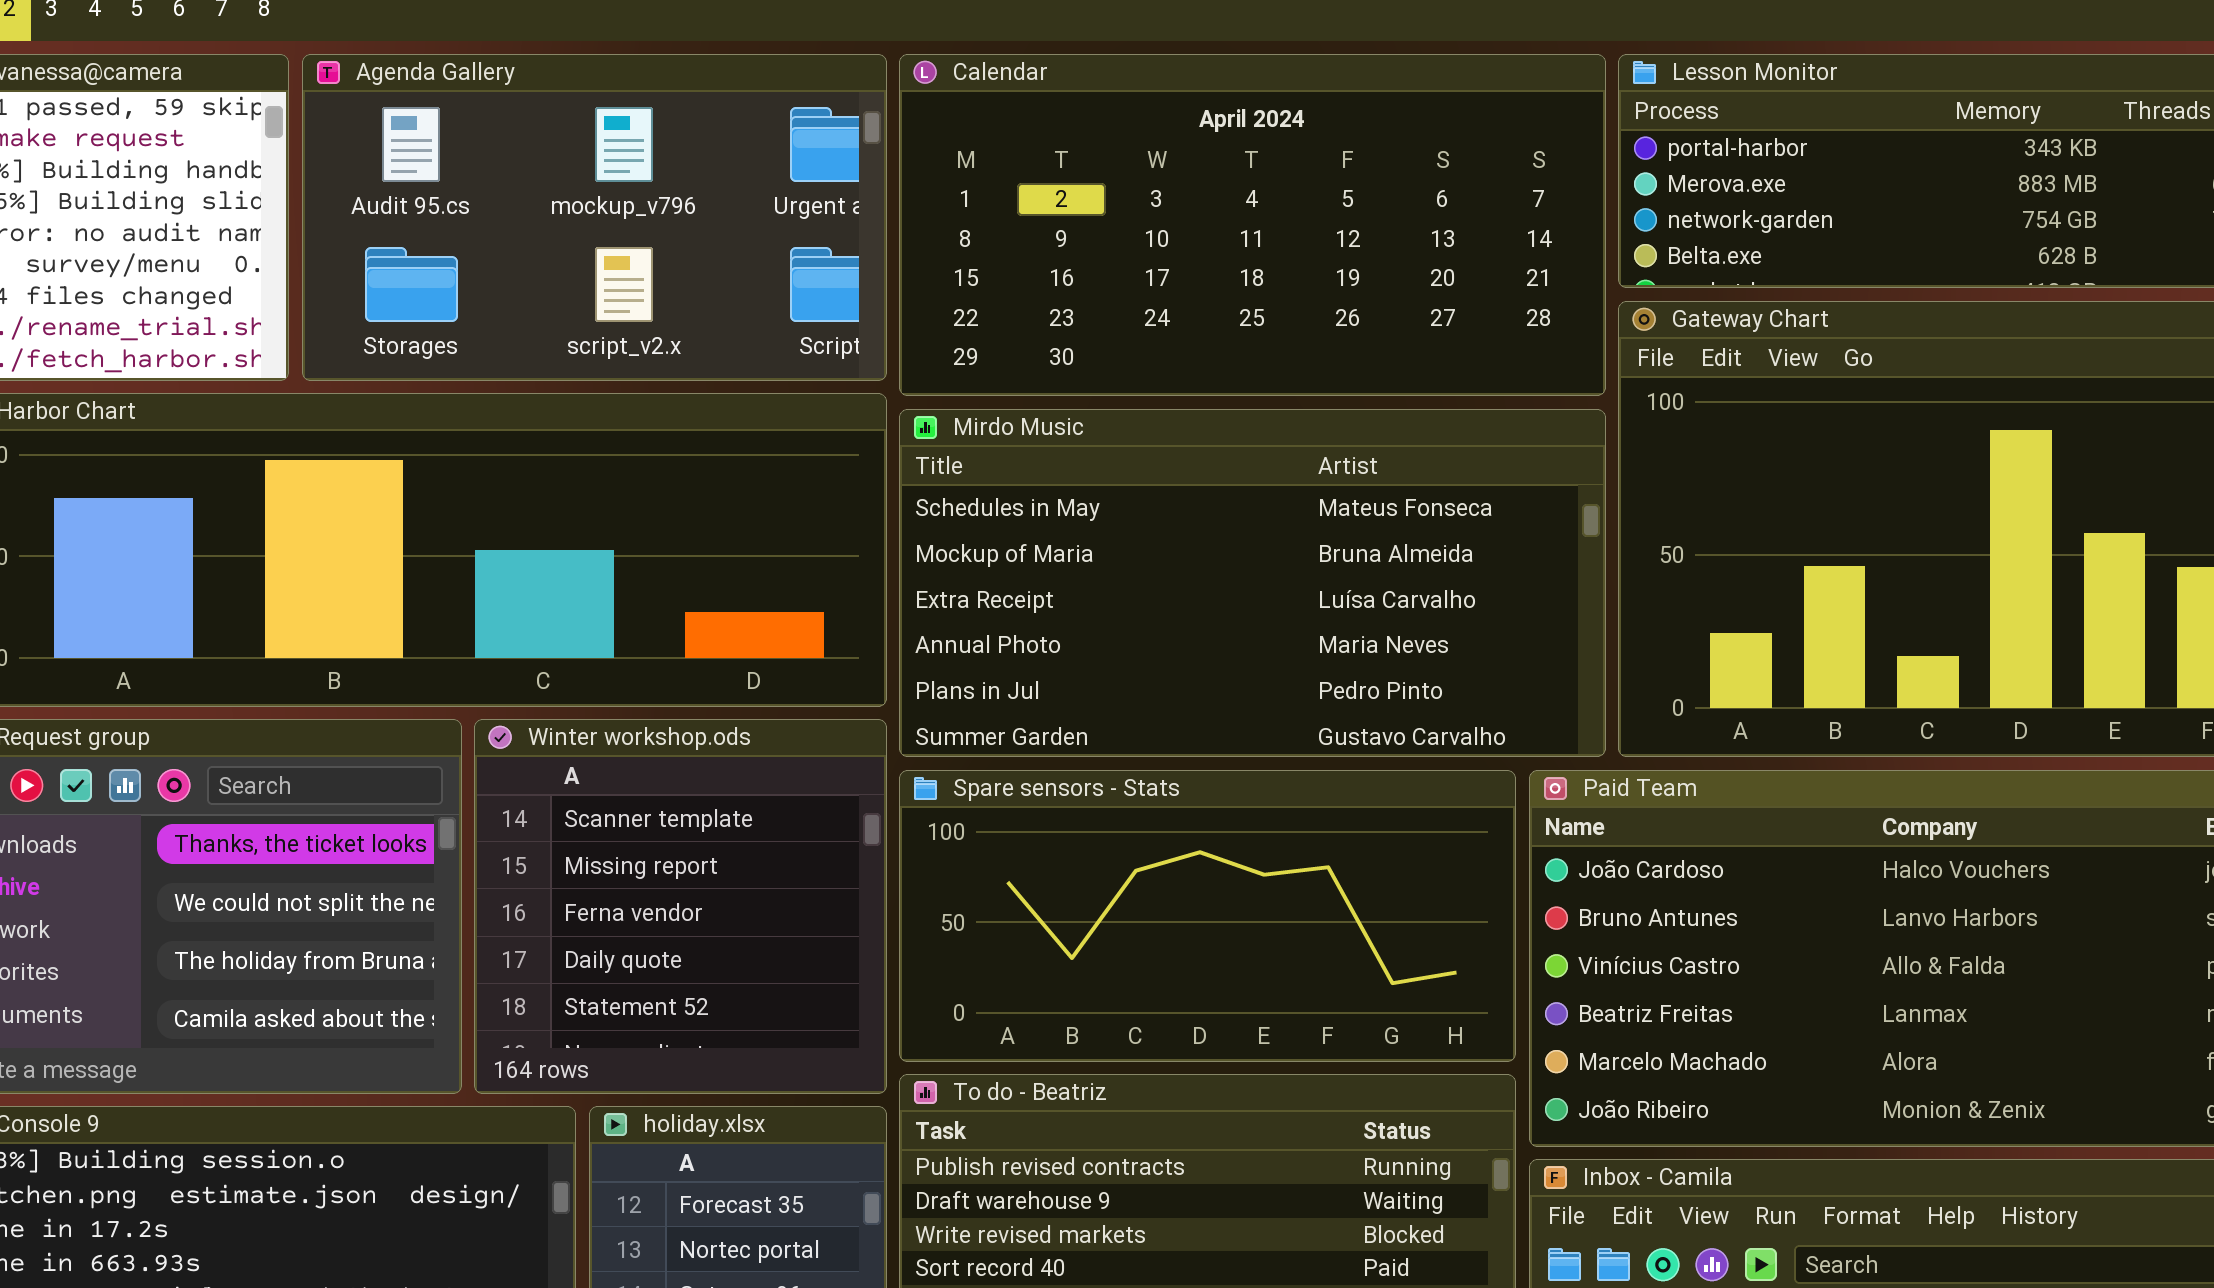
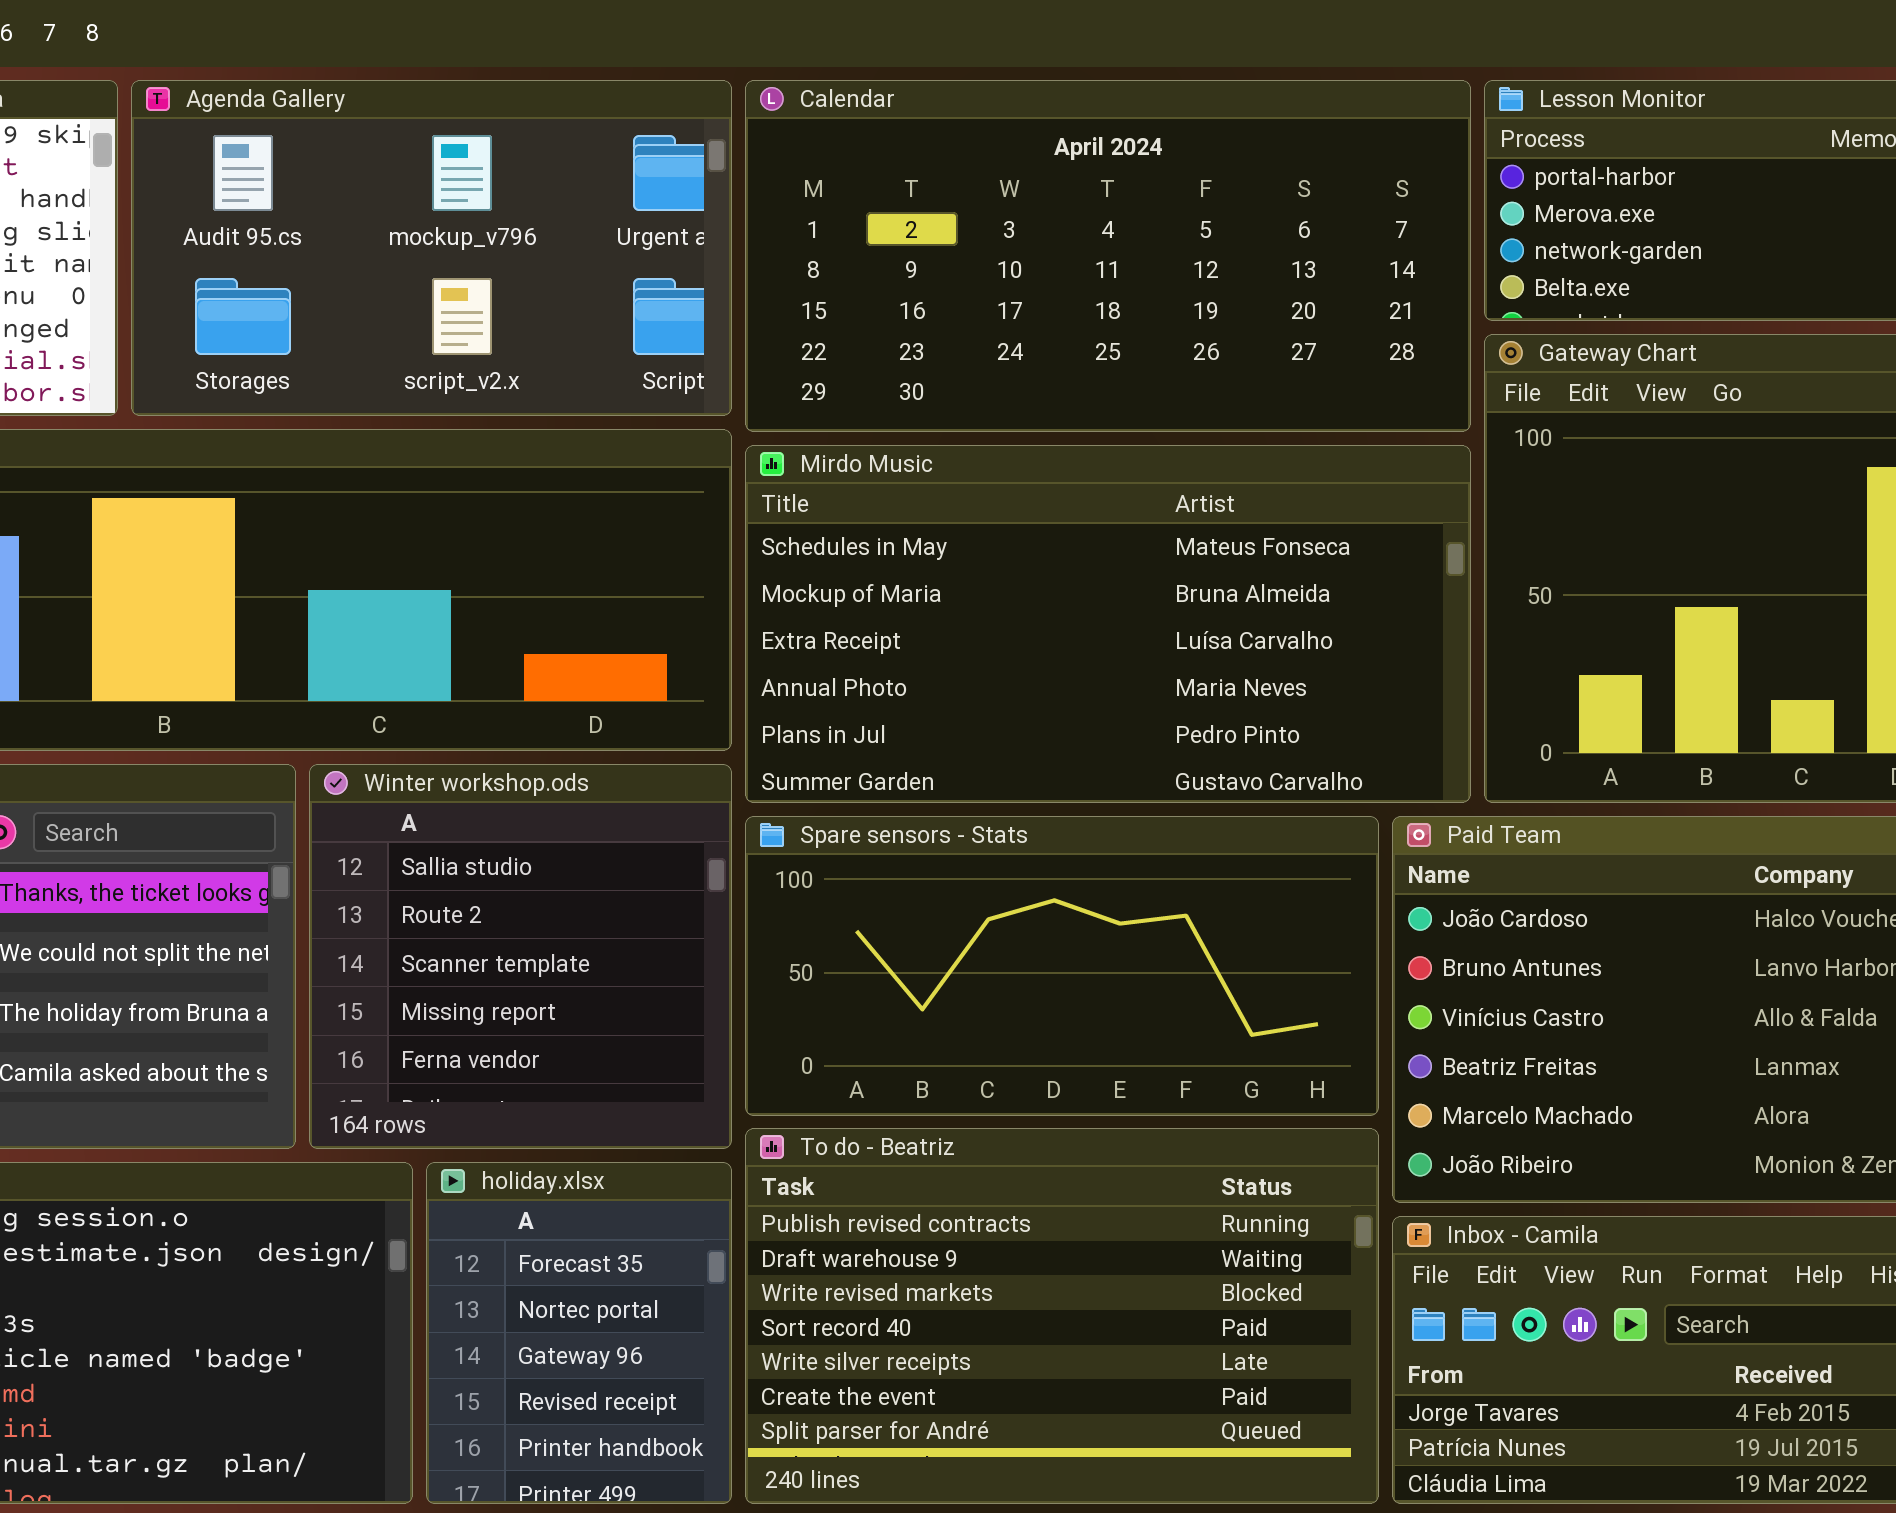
Winter workshop.ods: [474,719,887,1094] -> [309,764,732,1149], scrolled up 2 rows

